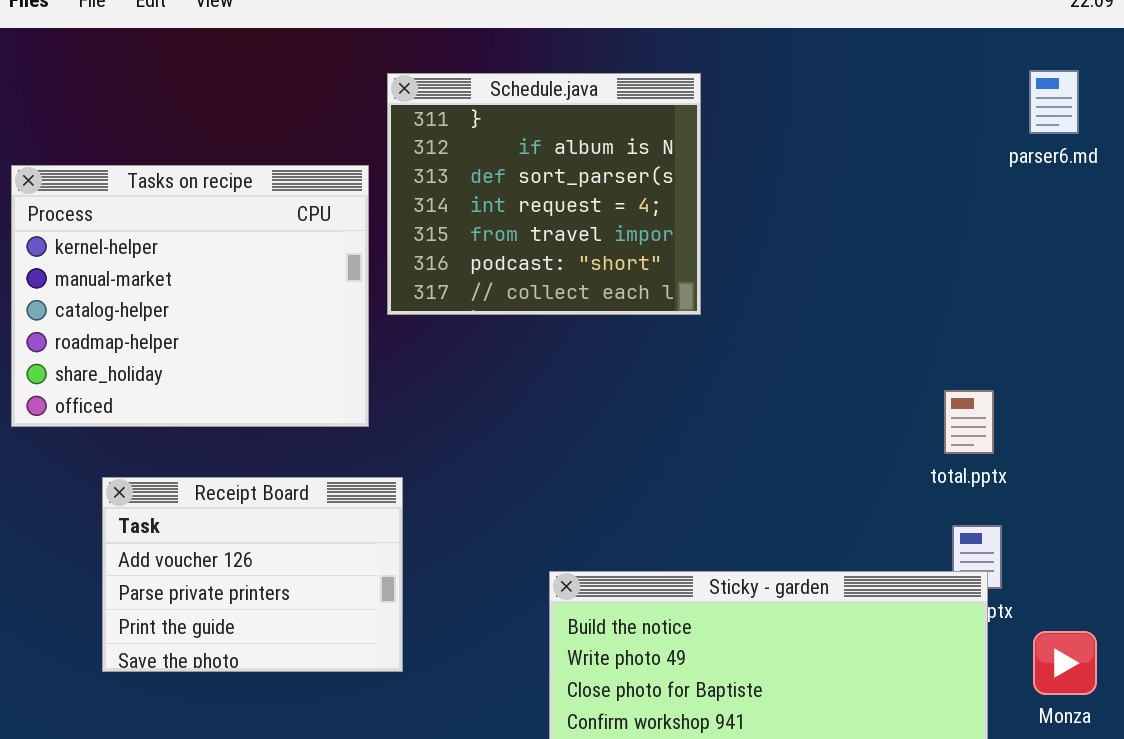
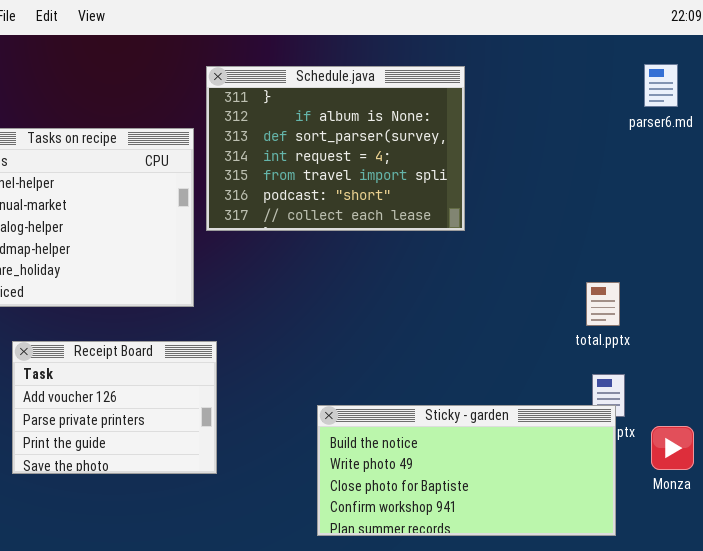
Schedule.java: [387,73,701,315] -> [206,66,465,231], resized
Monza: [1033,631,1097,695] -> [651,426,694,470], moved

